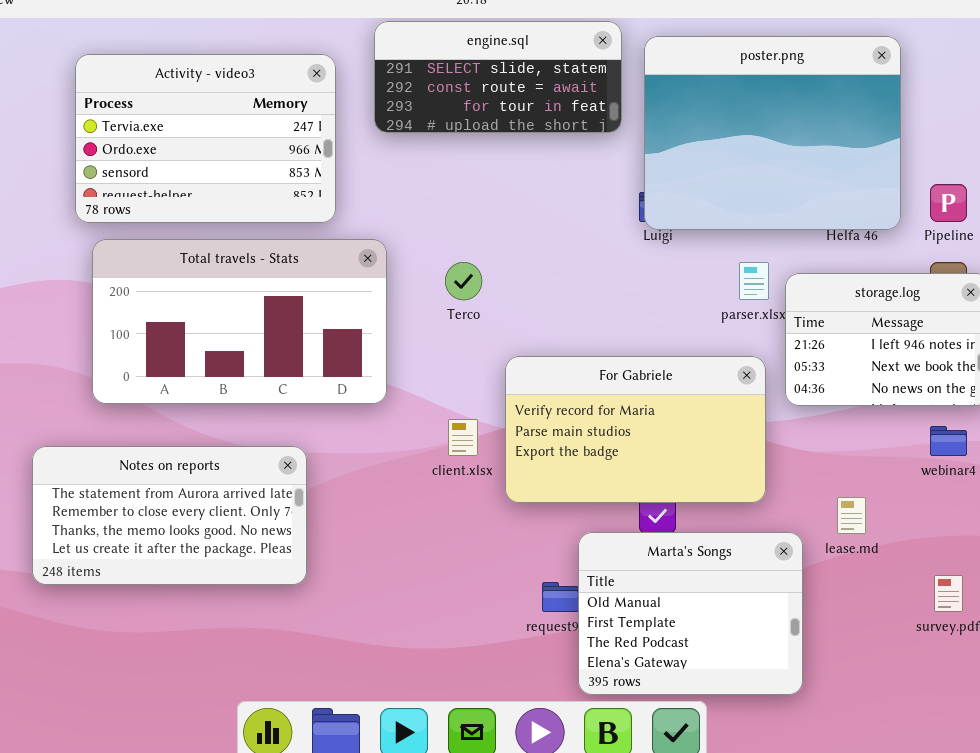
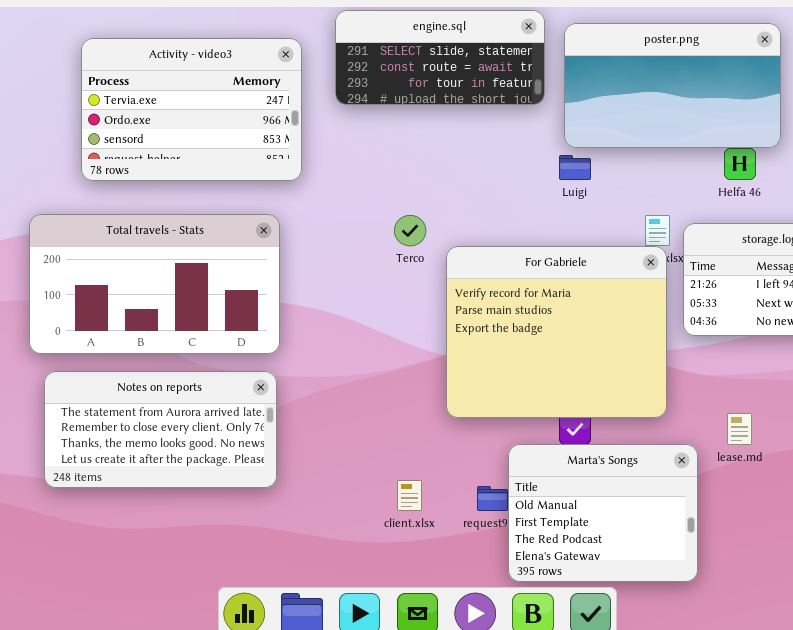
poster.png: [644,36,901,230] -> [564,23,781,148], resized
Total travels - Stats: [92,239,387,404] -> [29,214,280,354], moved
For Gabriele: [505,356,766,503] -> [446,246,667,418], resized
client.xlsx: [448,419,478,456] -> [397,480,422,511], moved

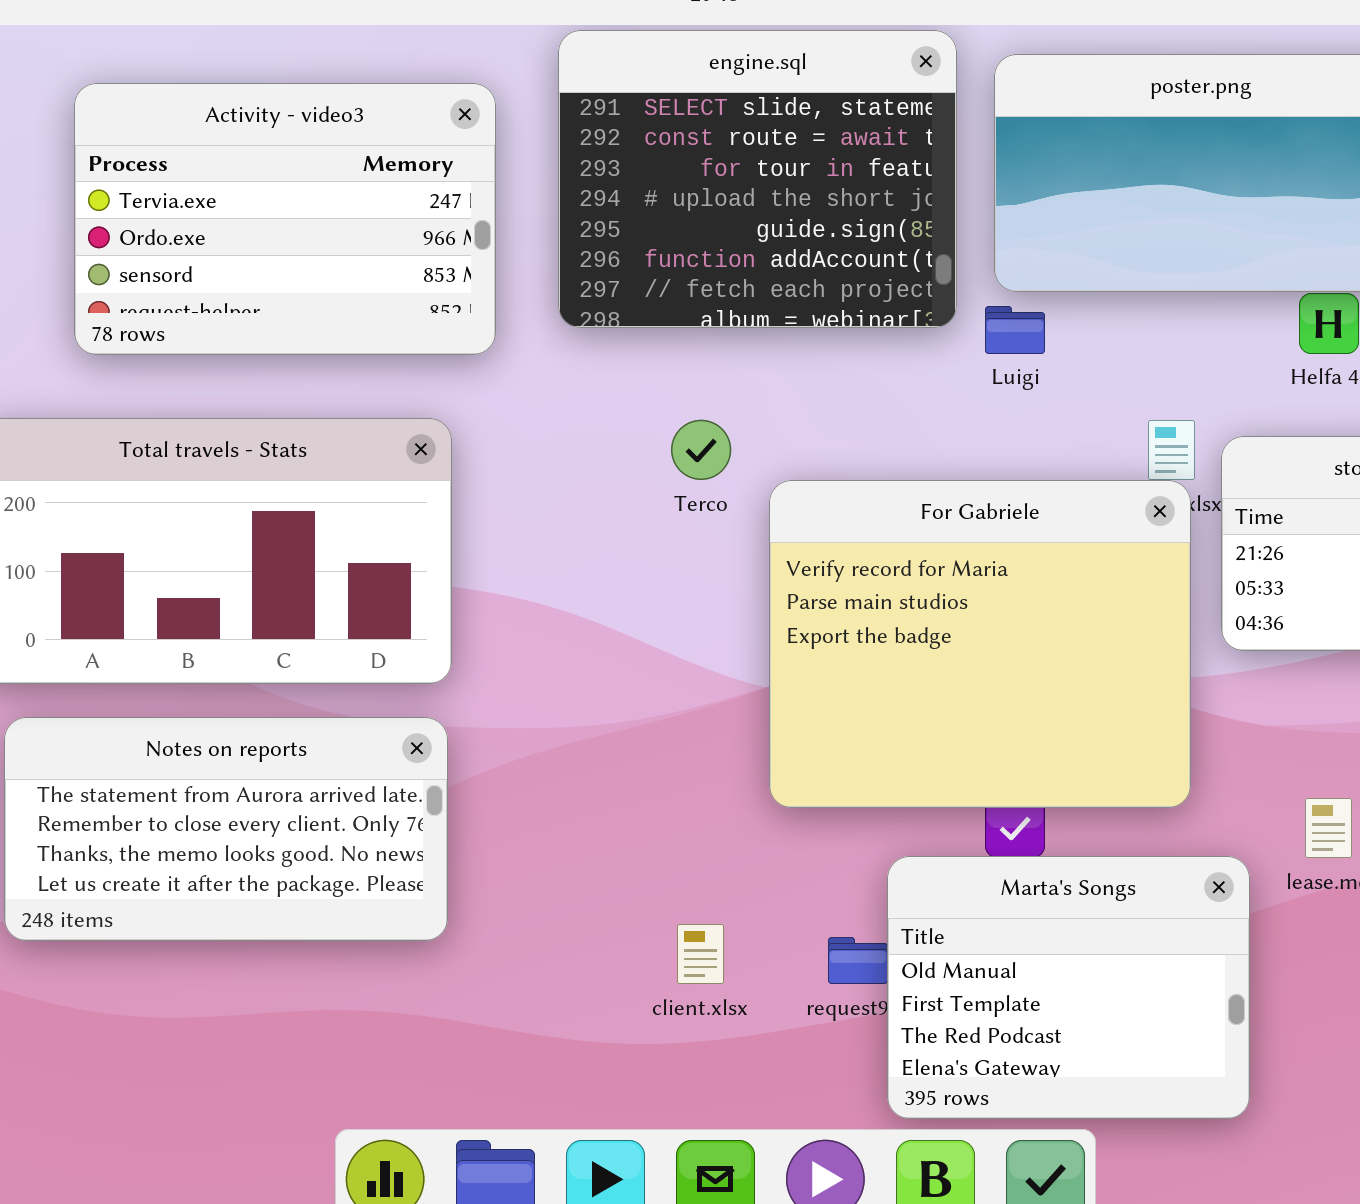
engine.sql: [335,10,545,105] -> [558,30,957,328], resized

